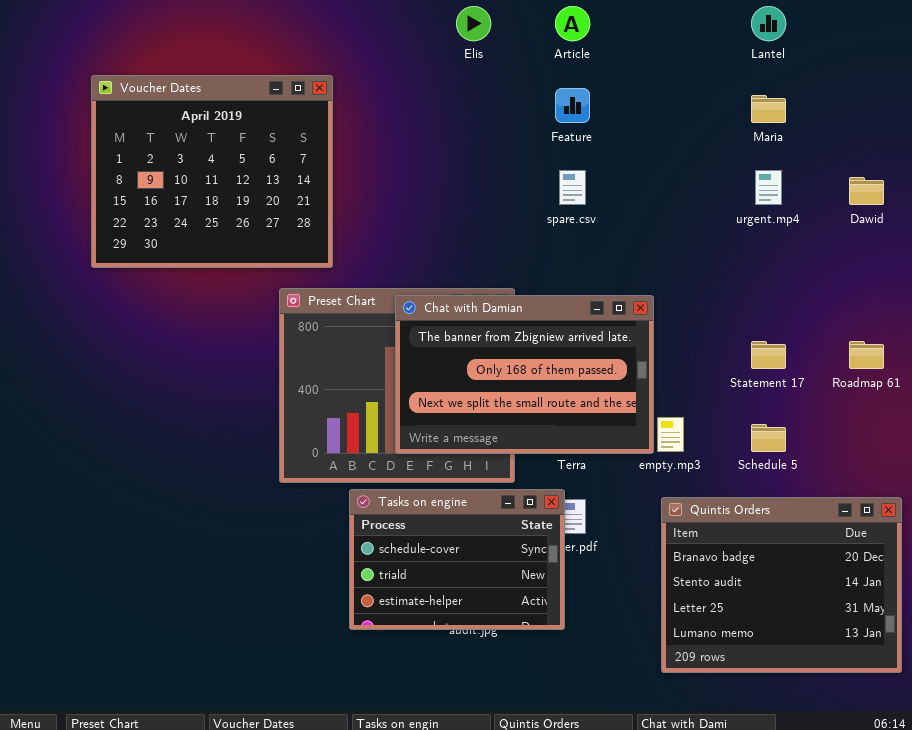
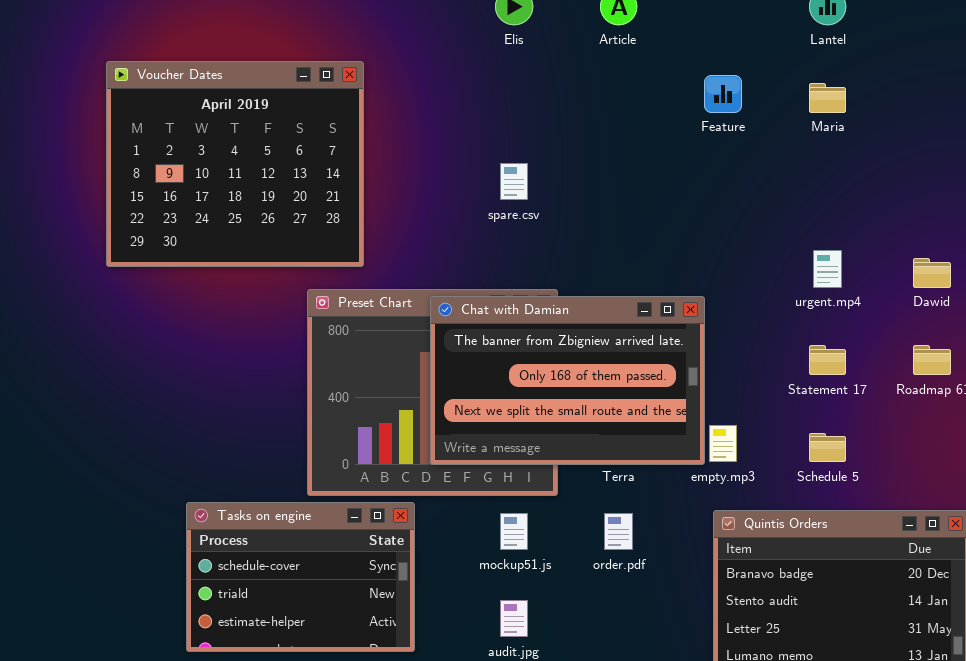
Feature: [555,88,590,123] -> [704,75,742,113], moved
spare.csv: [559,170,586,205] -> [500,163,528,200], moved
urgent.mp4: [755,170,782,205] -> [813,250,842,288], moved
Dawid: [849,177,884,205] -> [913,258,951,288], moved
Tasks on engine: [349,489,565,630] -> [186,502,415,652], moved

